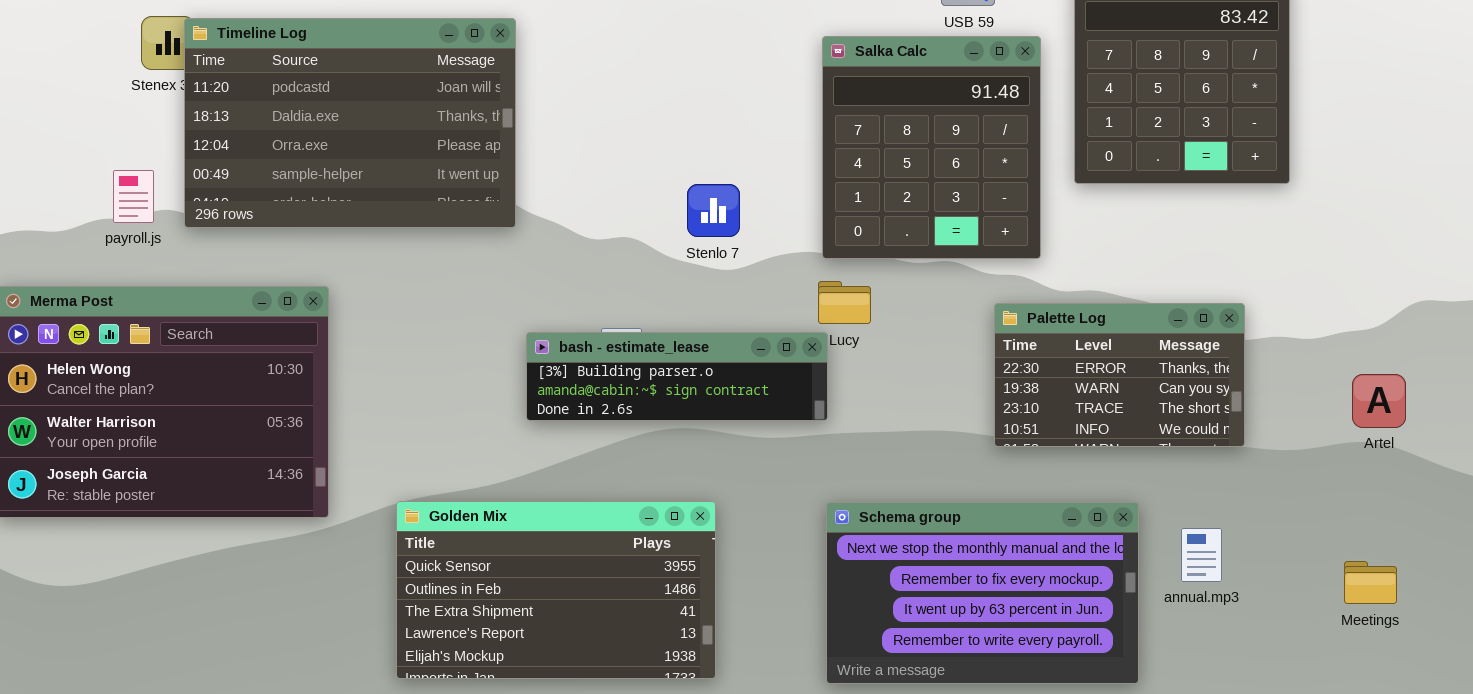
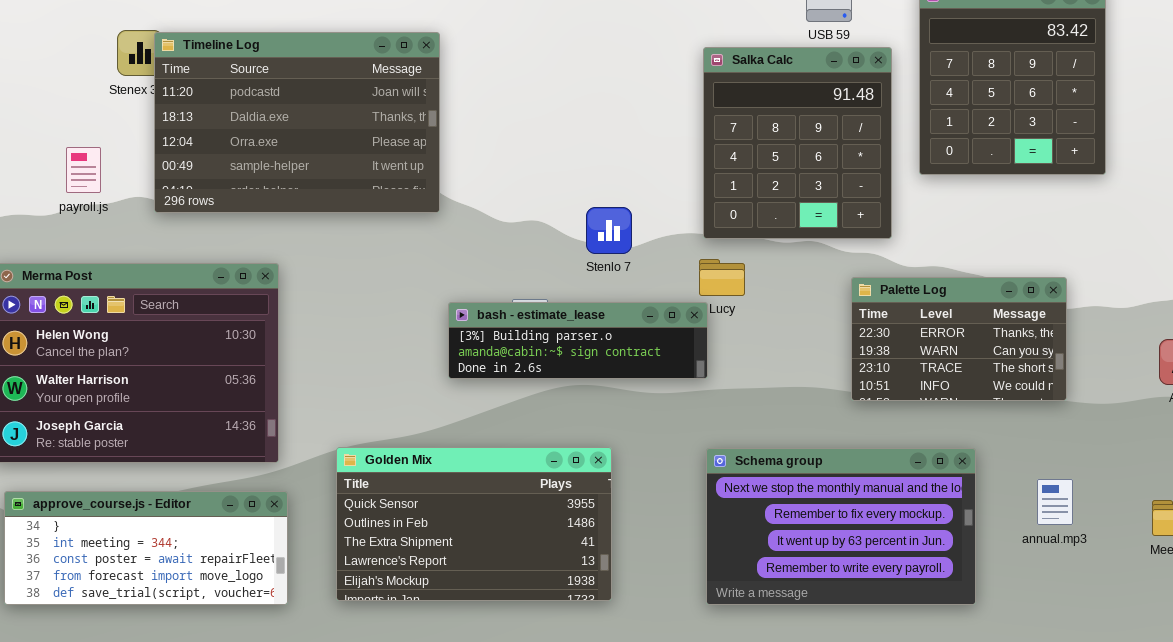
payroll.js: [113,170,154,223] -> [66,147,101,193], moved
Stenlo 7: [687,184,740,237] -> [586,207,632,254], moved
annual.mp3: [1181,528,1222,582] -> [1037,479,1073,525], moved
approve_course.js - Editor: none -> [4,491,288,605], opened

